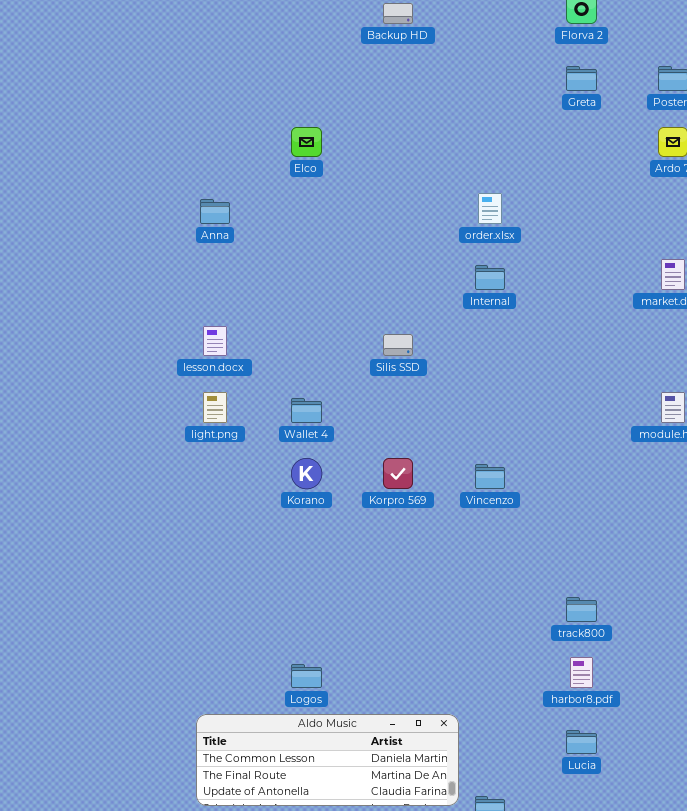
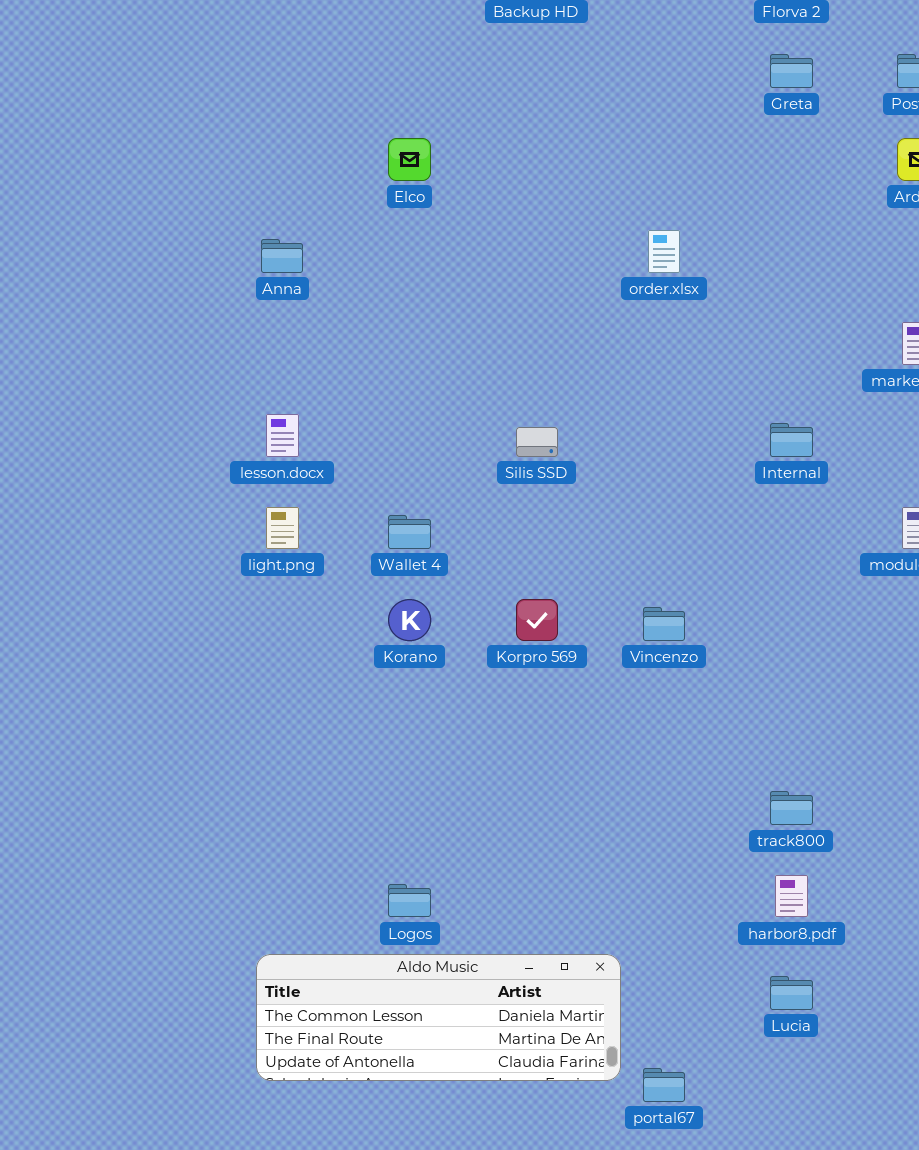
Internal: [475,265,505,290] -> [770,423,813,457], moved

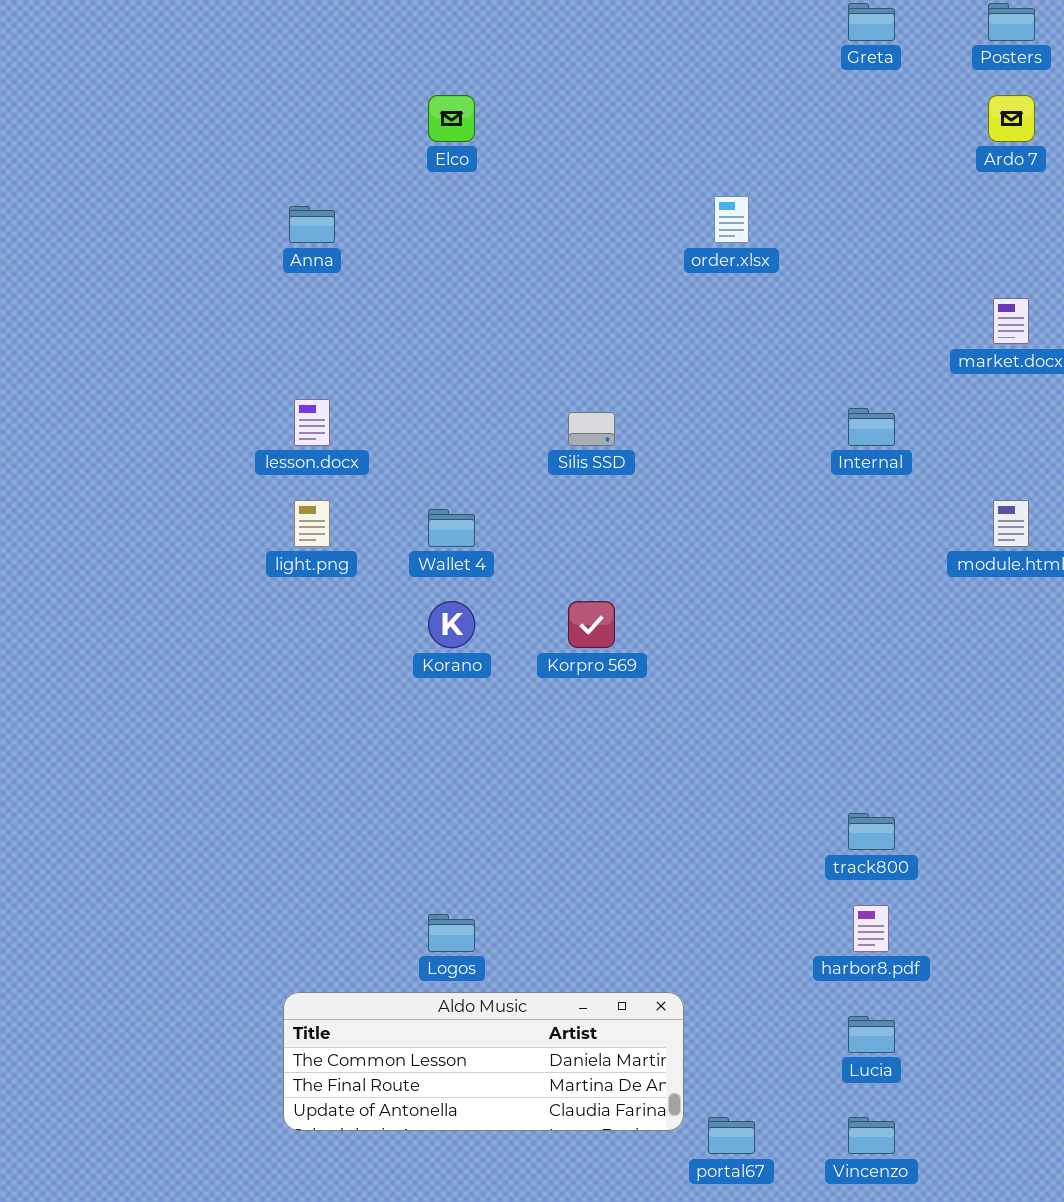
Vincenzo: [643,607,685,641] -> [848,1117,895,1154], moved

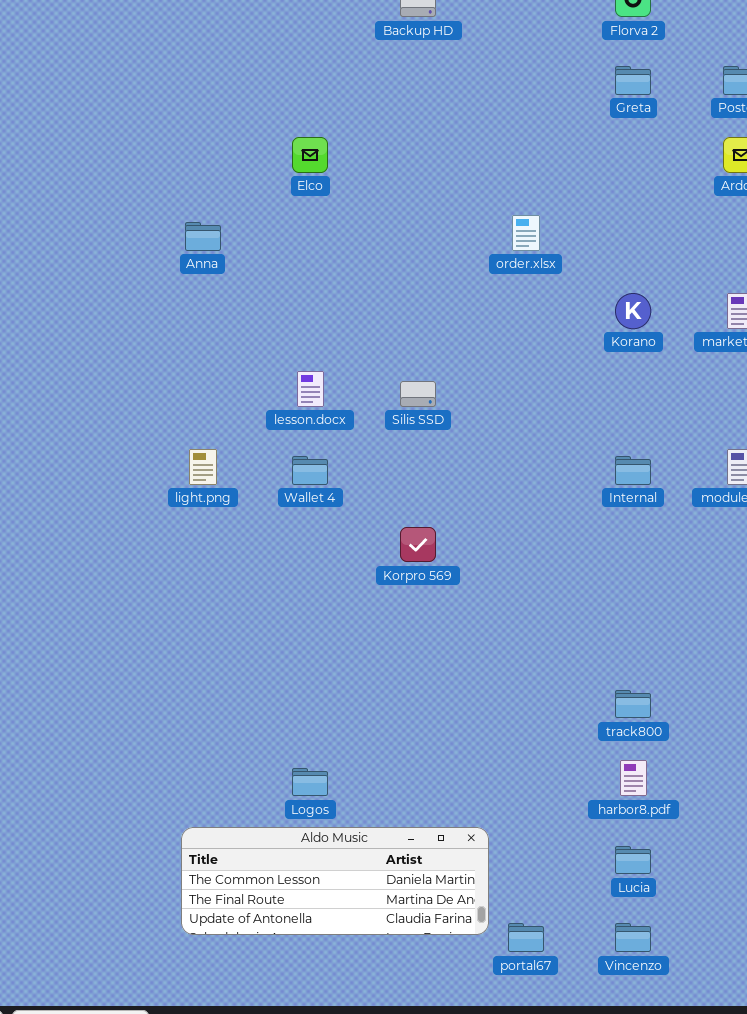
lesson.docx: [294,399,330,446] -> [297,371,324,407], moved
Internal: [848,408,895,446] -> [615,456,651,485], moved
Korano: [428,601,475,648] -> [615,293,651,329], moved

